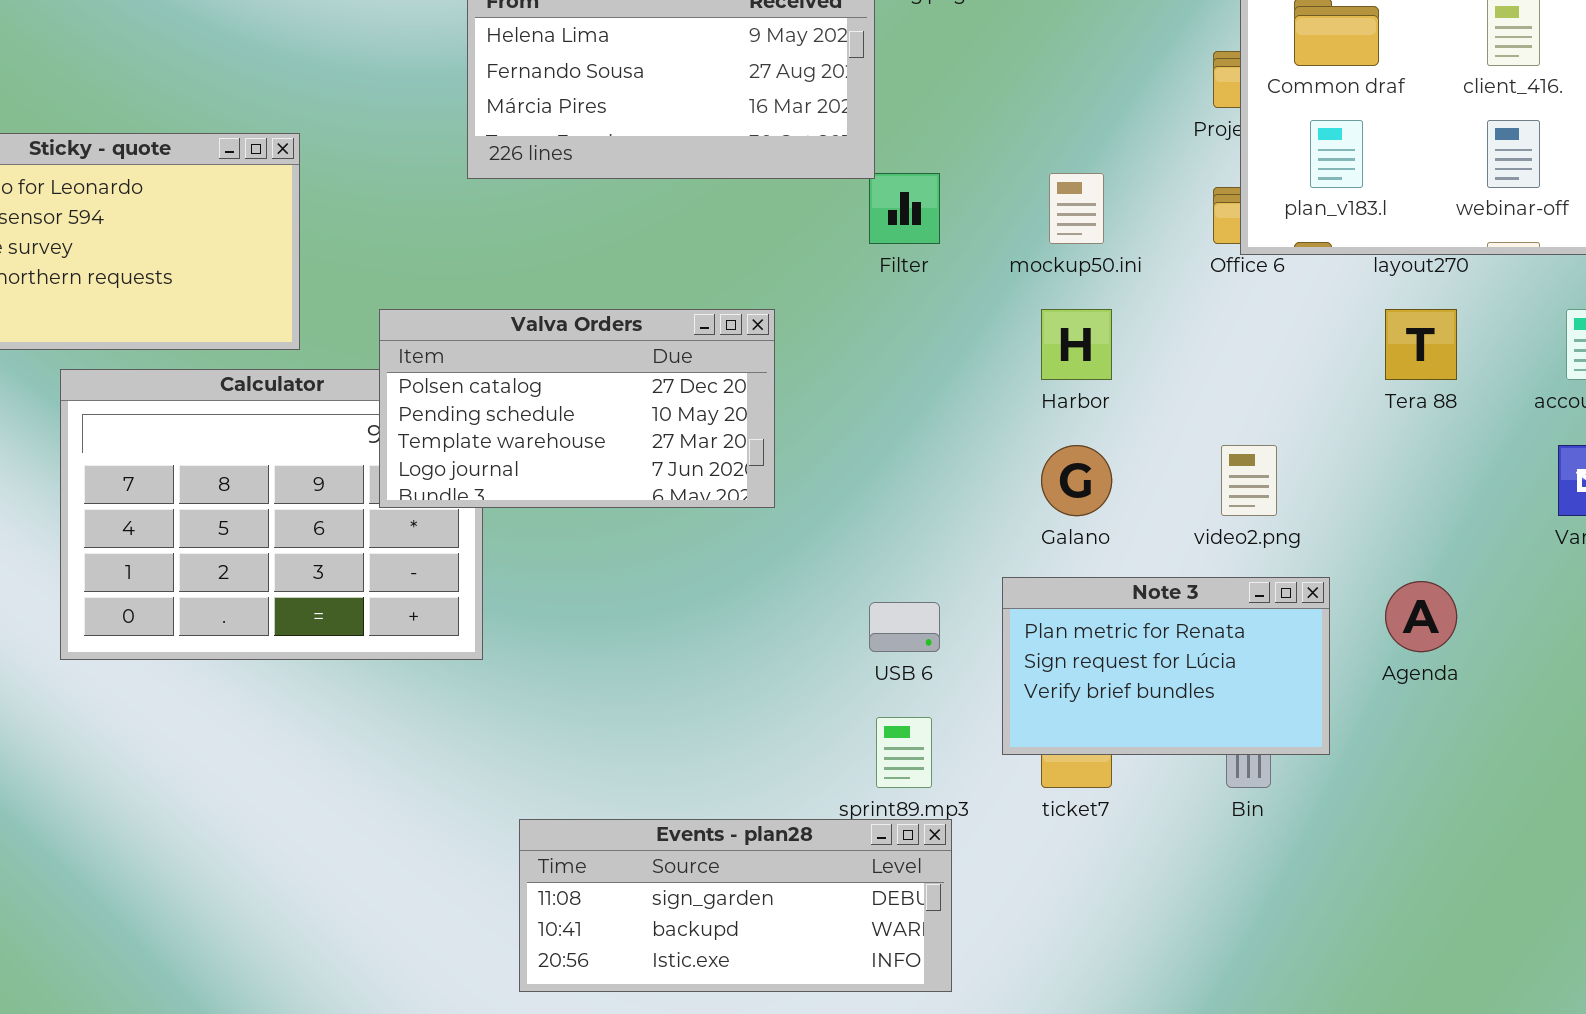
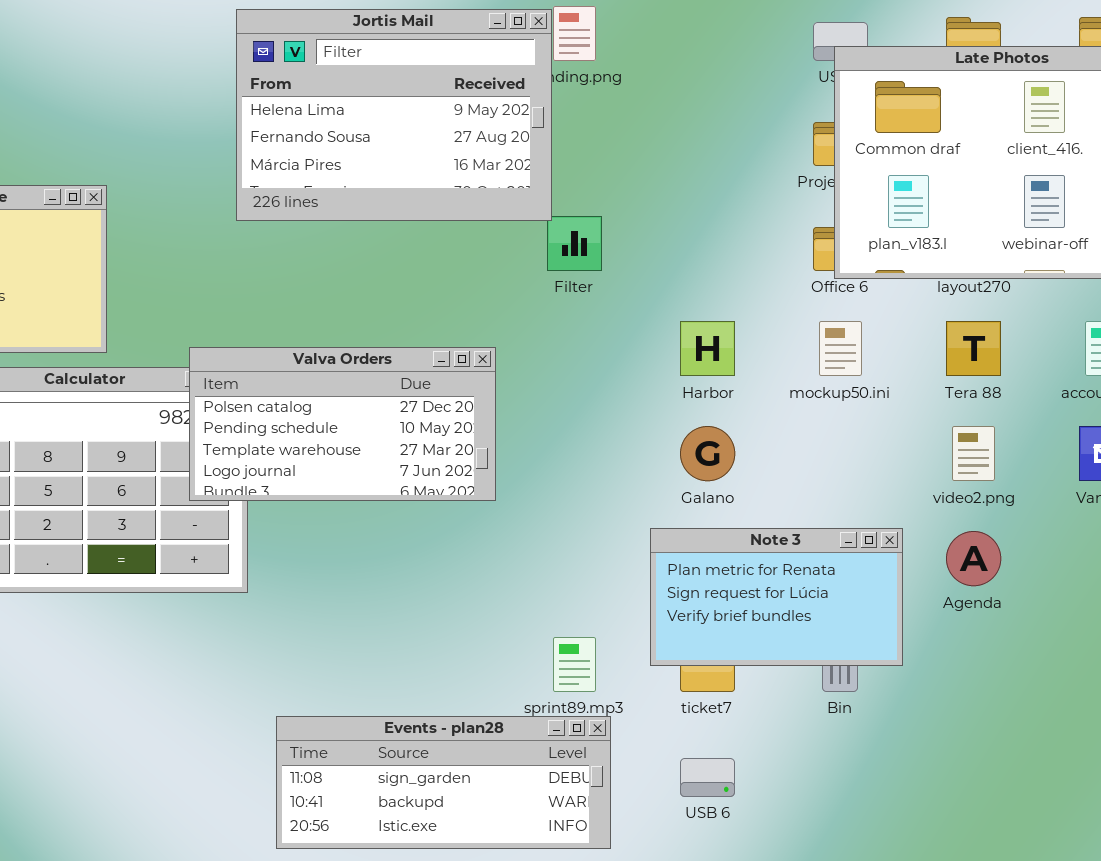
mockup50.ini: [1049,173,1104,244] -> [819,321,862,376], moved
Valva Orders: [379,309,775,508] -> [189,347,496,501], moved
video2.png: [1221,445,1277,516] -> [952,426,995,481], moved
USB 6: [869,602,940,652] -> [680,758,735,797], moved

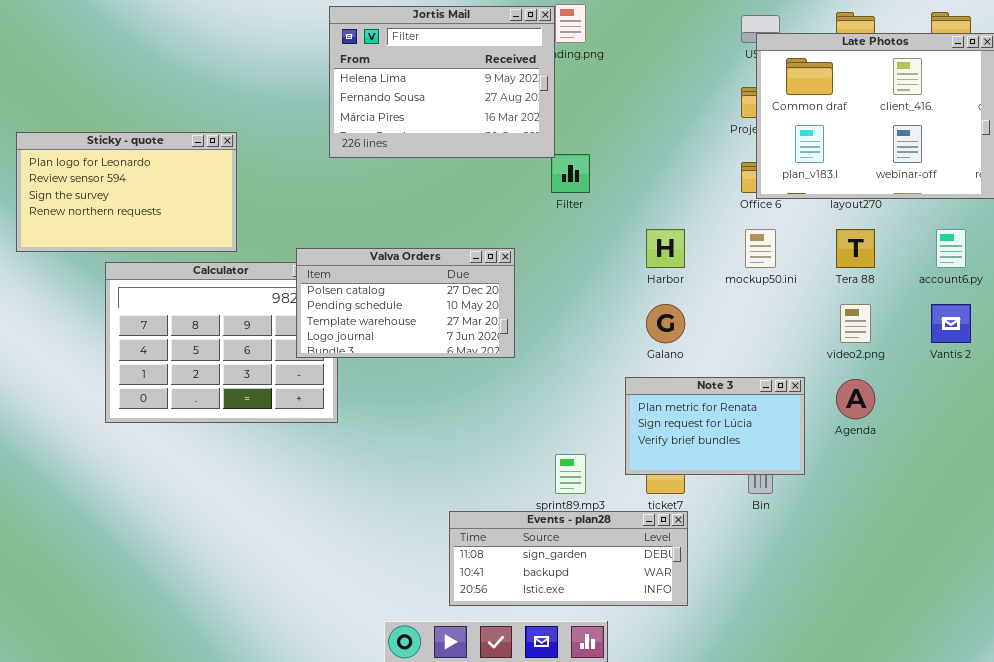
Events - plan28: [276,716,611,849] -> [449,511,688,606], moved

